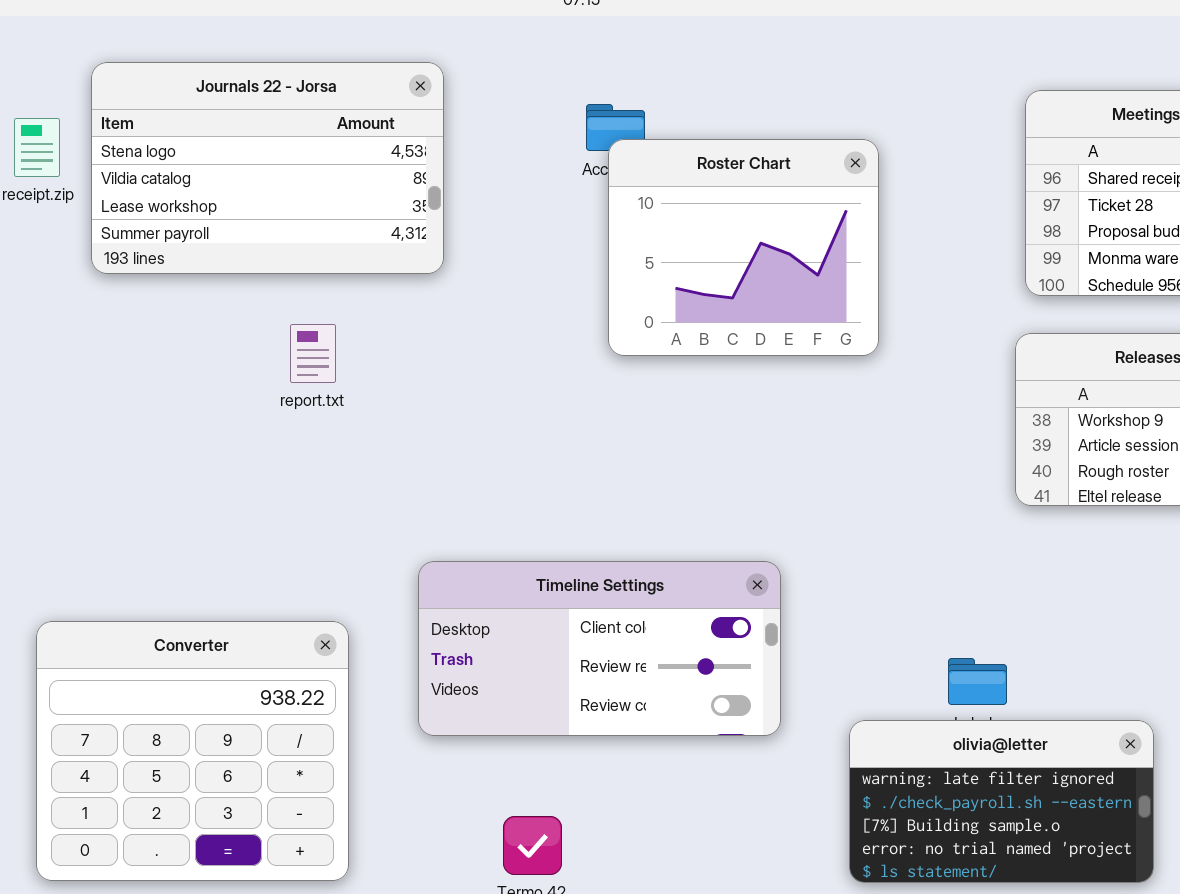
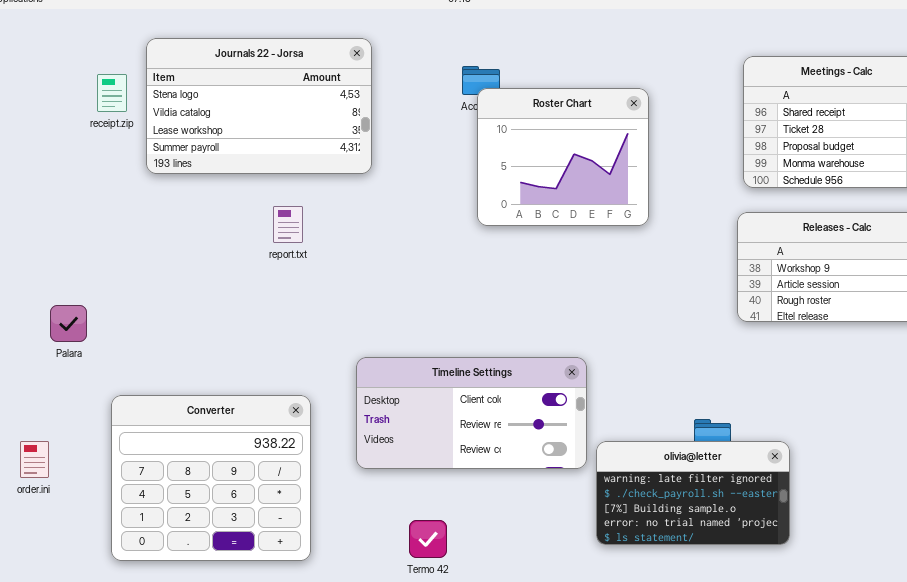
olivia@letter: [849,720,1154,883] -> [596,441,790,545], moved

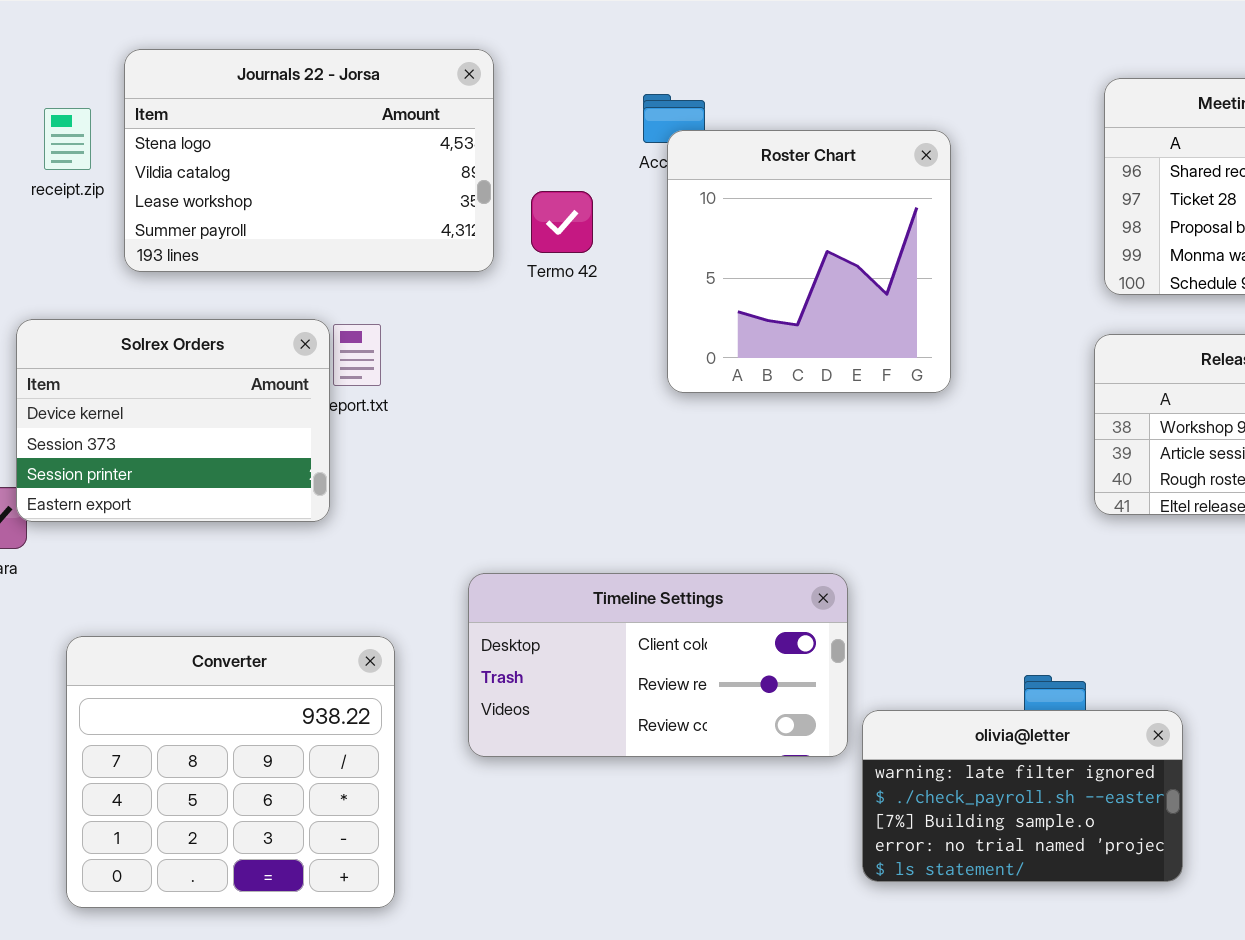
Roster Chart: [477,88,649,226] -> [667,130,951,393], resized
Solrex Orders: none -> [16,319,330,522], opened
Termo 42: [409,520,447,558] -> [531,191,593,253], moved

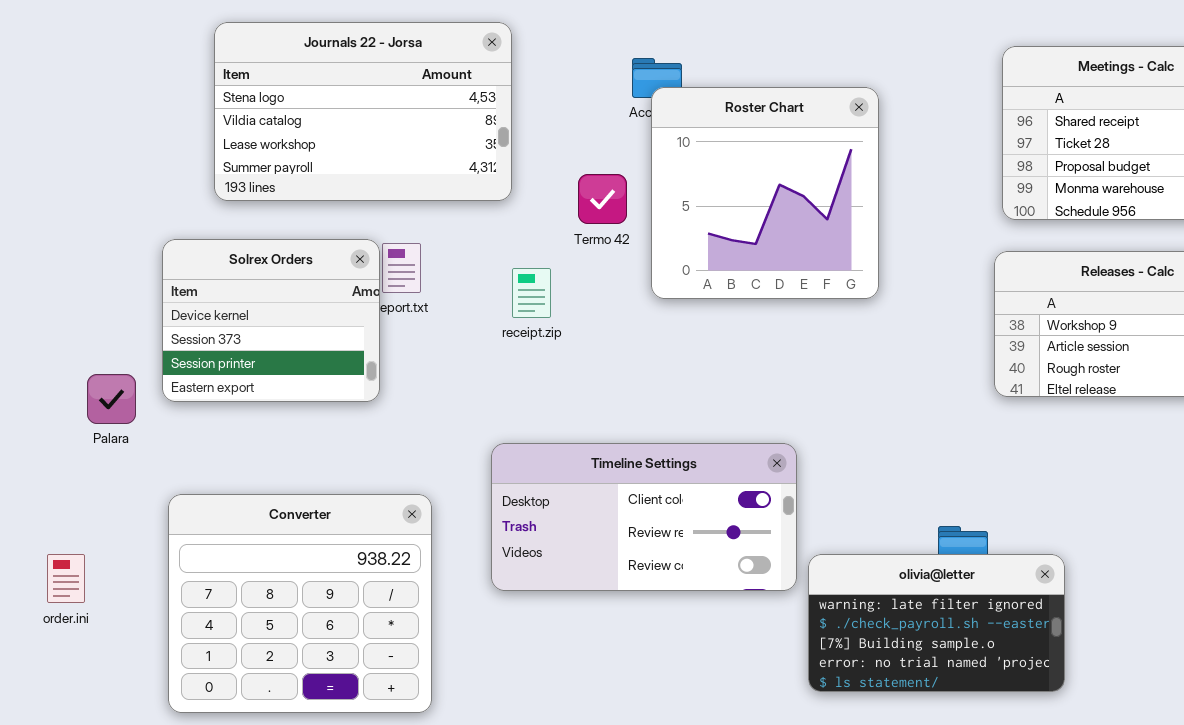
receipt.zip: [44,108,91,170] -> [512,268,551,318], moved
Termo 42: [531,191,593,253] -> [578,174,627,224], moved
Solrex Orders: [16,319,330,522] -> [162,239,380,402], resized

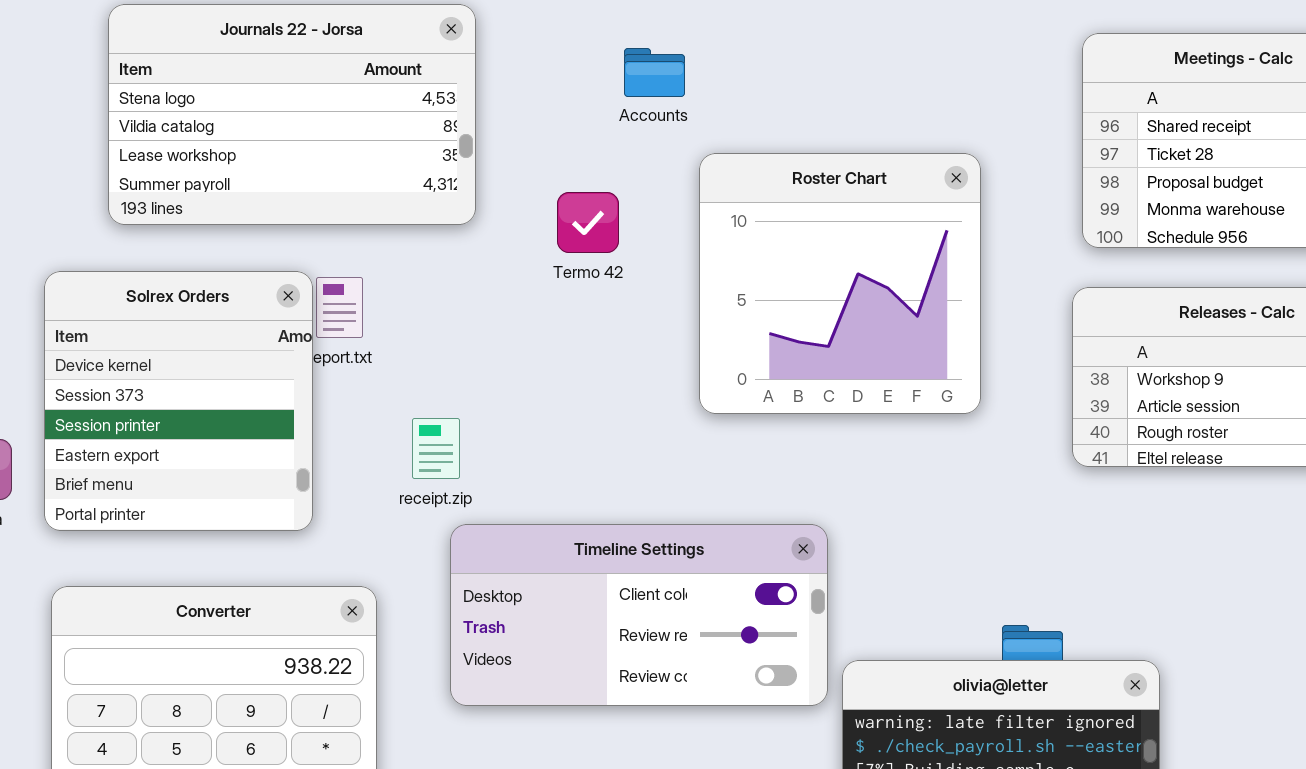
Roster Chart: [651,87,879,299] -> [699,153,981,414], moved
Solrex Orders: [162,239,380,402] -> [44,271,313,531], resized
receipt.zip: [512,268,551,318] -> [412,418,460,479], moved

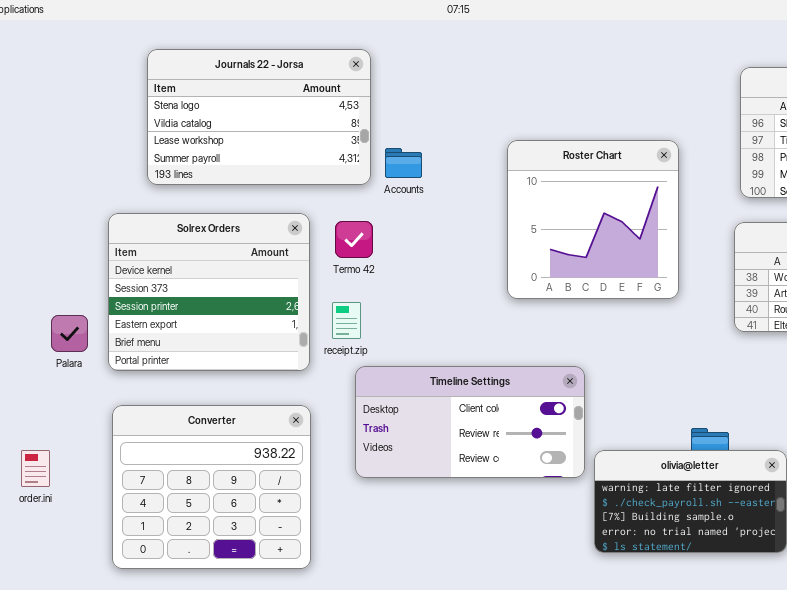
Accounts: [624,48,685,97] -> [385,148,422,178], moved
Termo 42: [557,192,619,253] -> [335,221,373,258], moved
Solrex Orders: [44,271,313,531] -> [108,213,310,371], resized

